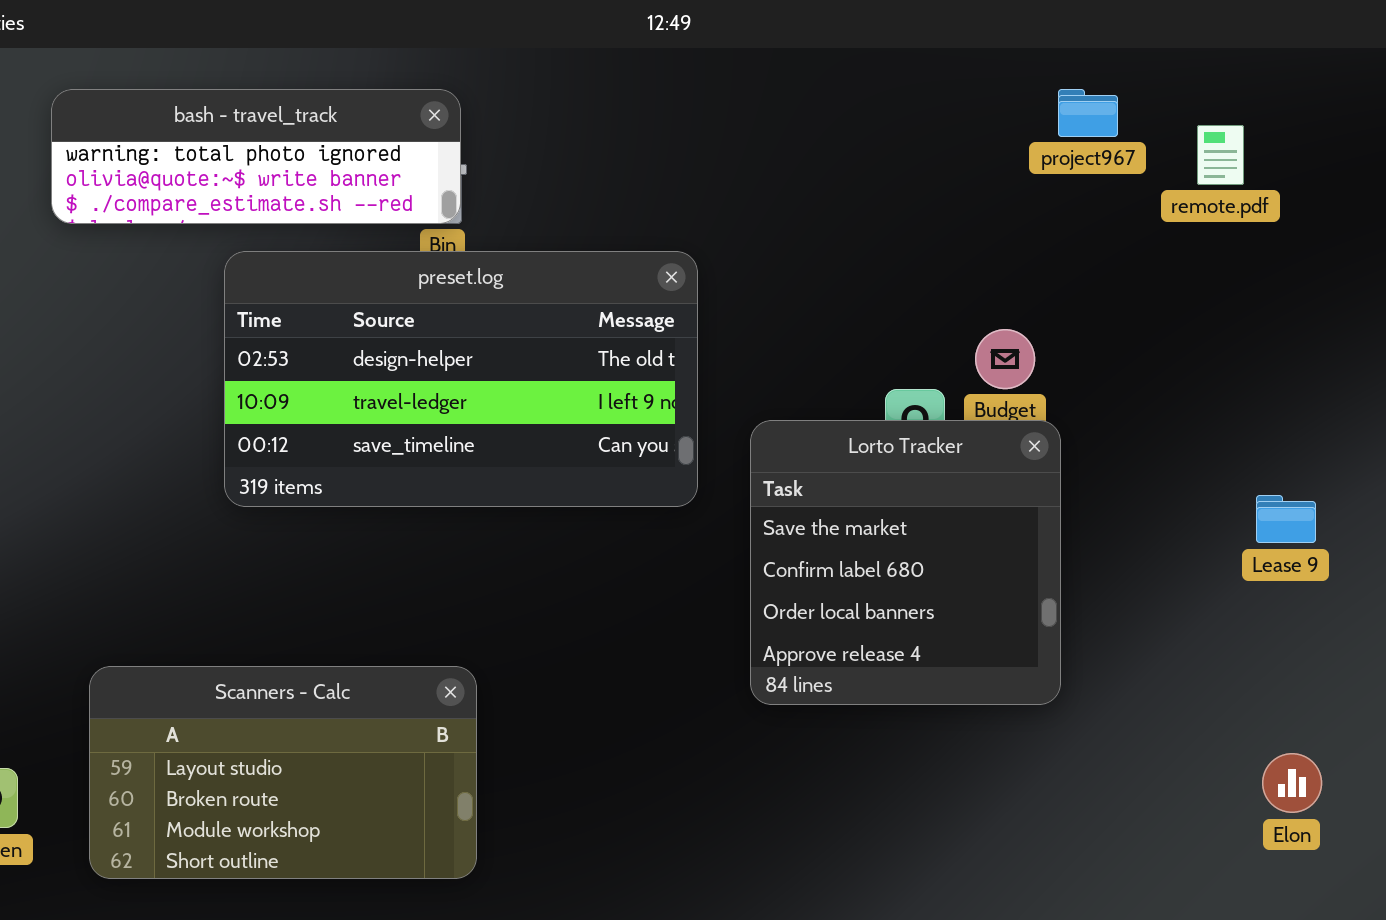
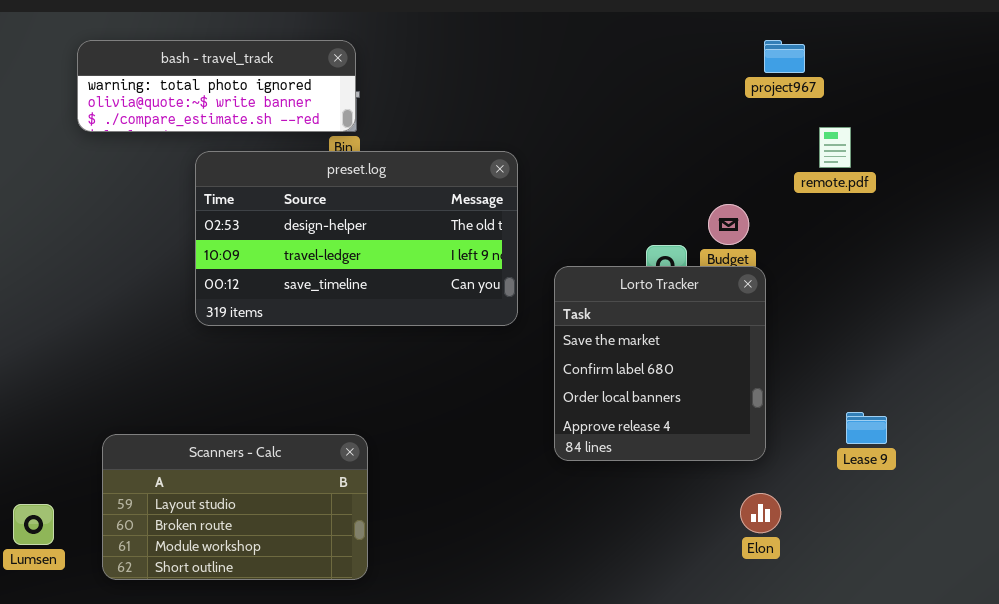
remote.pdf: [1197,125,1244,185] -> [819,127,851,168], moved
Lease 9: [1256,495,1316,543] -> [846,412,887,444], moved
Elon: [1262,753,1322,813] -> [740,493,781,533], moved

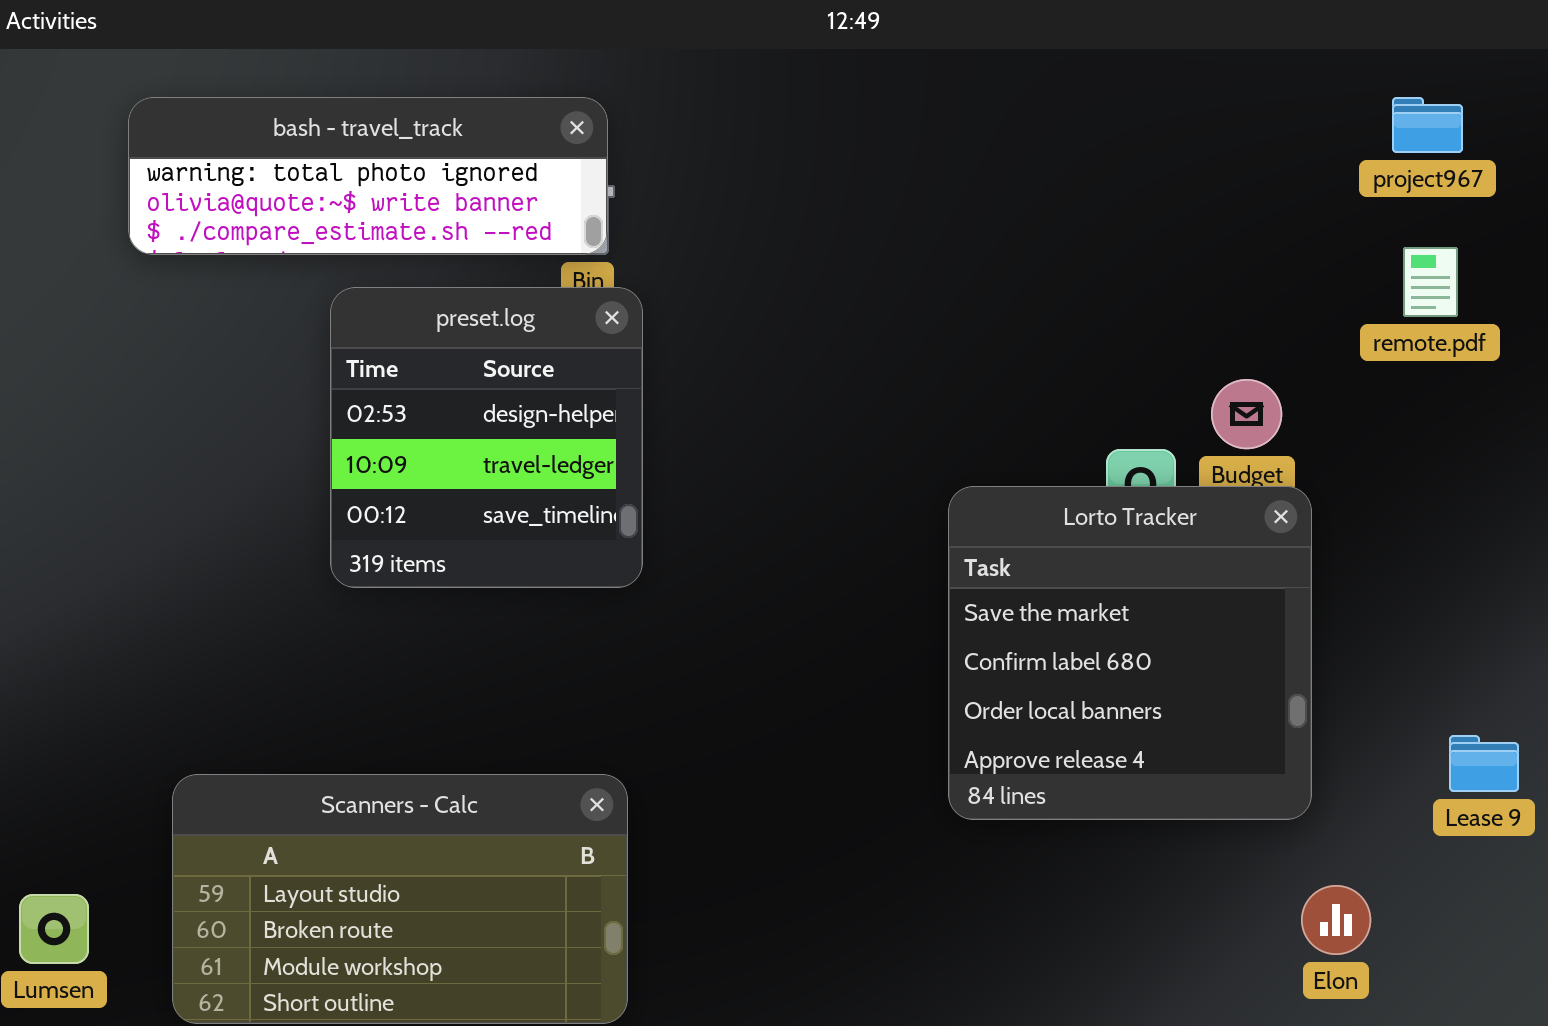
project967: [764,40,805,73] -> [1392,97,1463,153], moved
preset.log: [195,151,518,326] -> [330,287,643,588], resized
Elon: [740,493,781,533] -> [1301,885,1371,955], moved

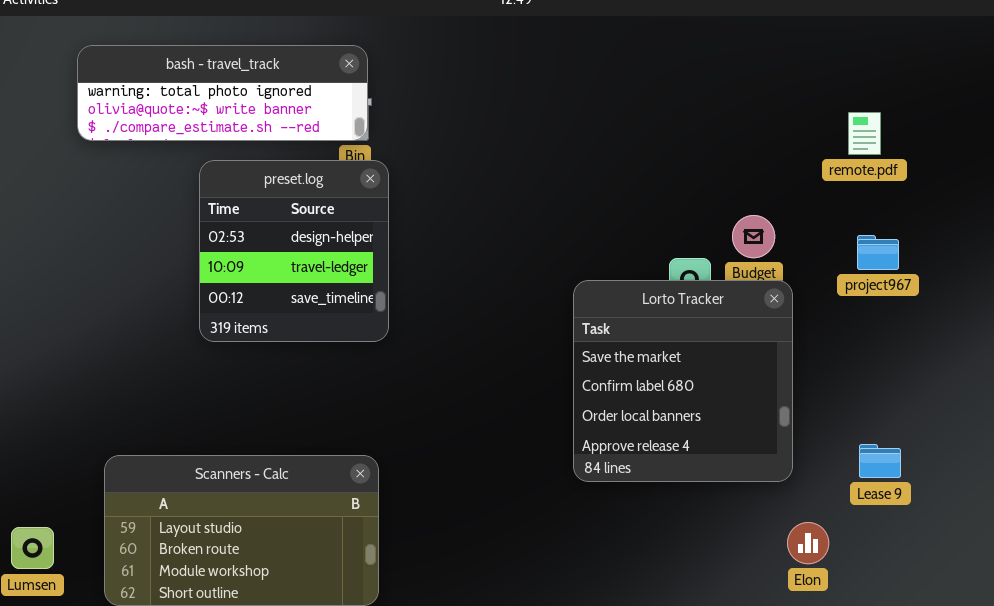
project967: [1392,97,1463,153] -> [857,235,899,270], moved
remote.pdf: [1403,247,1458,317] -> [848,112,881,155], moved
Lease 9: [1449,735,1519,792] -> [859,444,901,478], moved

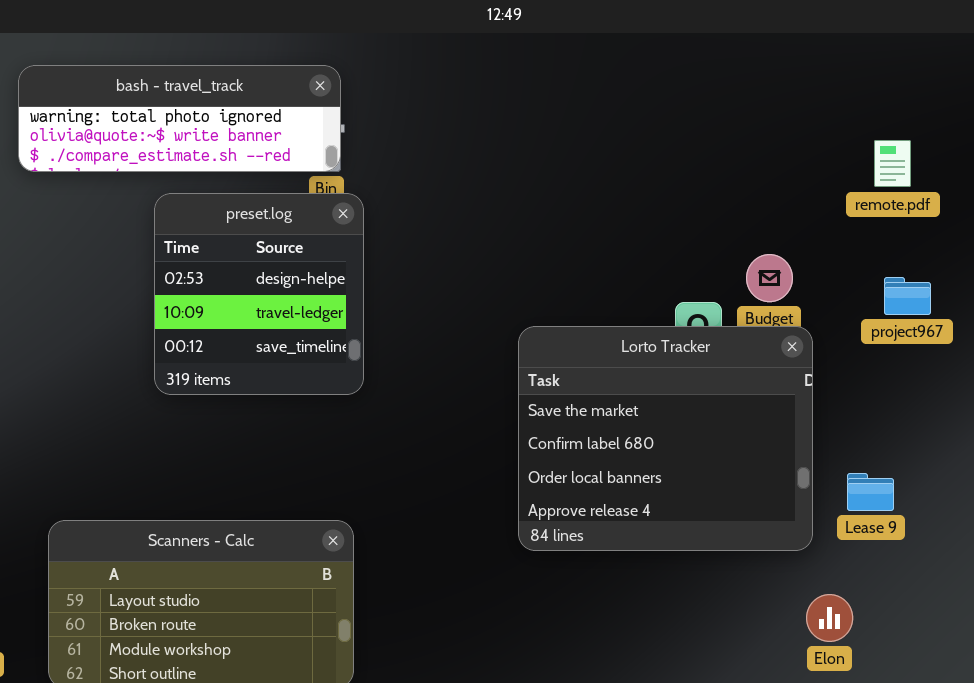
Lorto Tracker: [573,280,793,482] -> [518,326,813,551], resized
Lease 9: [859,444,901,478] -> [847,473,894,511], moved

